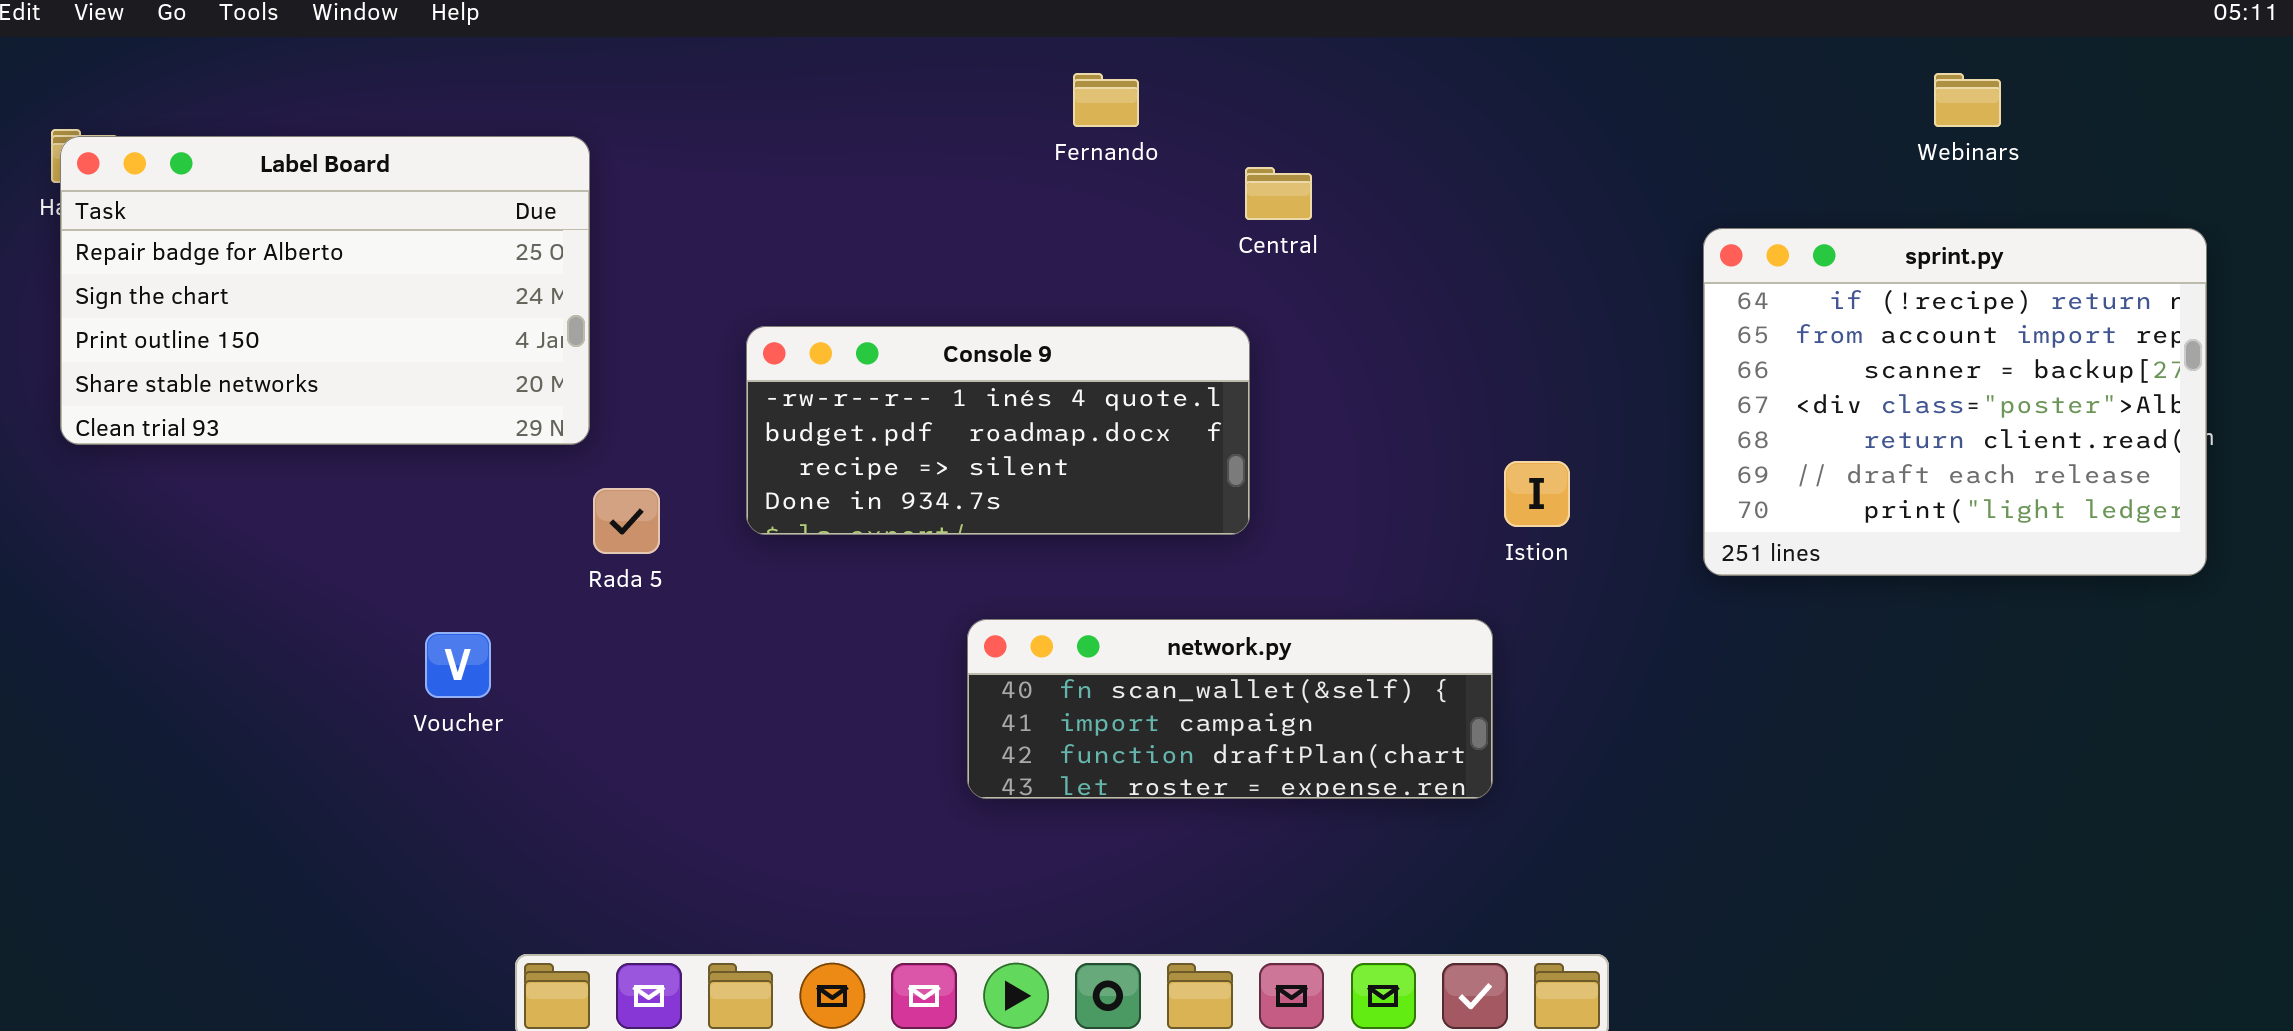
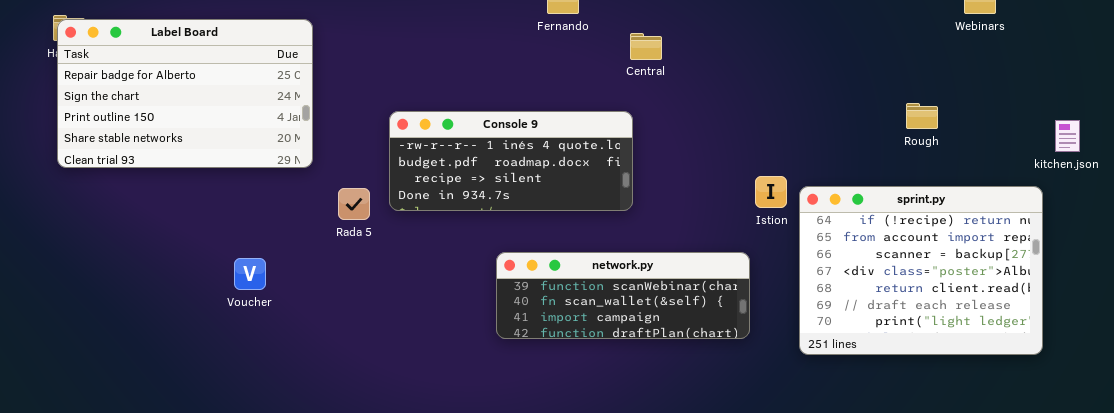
sprint.py: [1703,228,2207,576] -> [799,186,1043,355], moved
Rada 5: [593,488,660,554] -> [338,188,370,220], moved
network.py: [967,619,1493,799] -> [496,252,750,339], scrolled up 1 row

